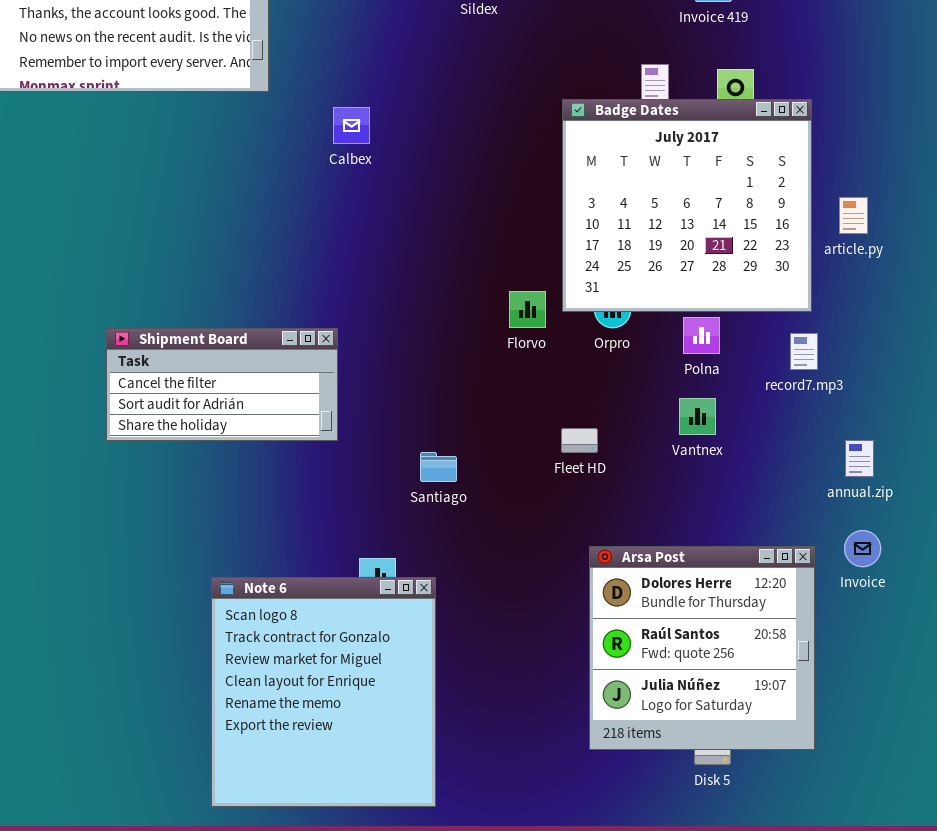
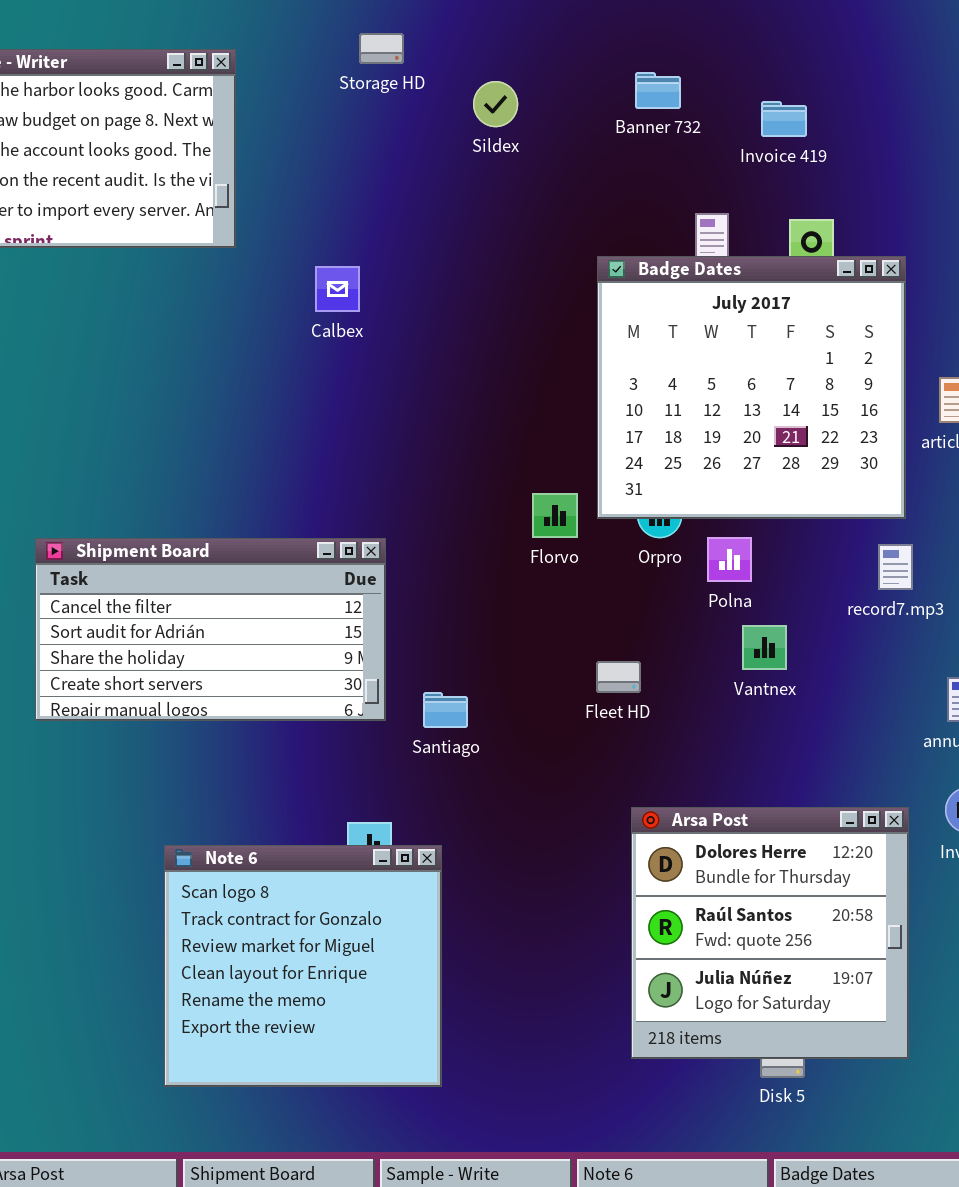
Polna: [683,317,720,354] -> [707,537,752,582], moved
Shipment Board: [106,328,338,441] -> [35,538,386,721], resized
Note 6: [211,577,436,807] -> [164,845,442,1087], resized

